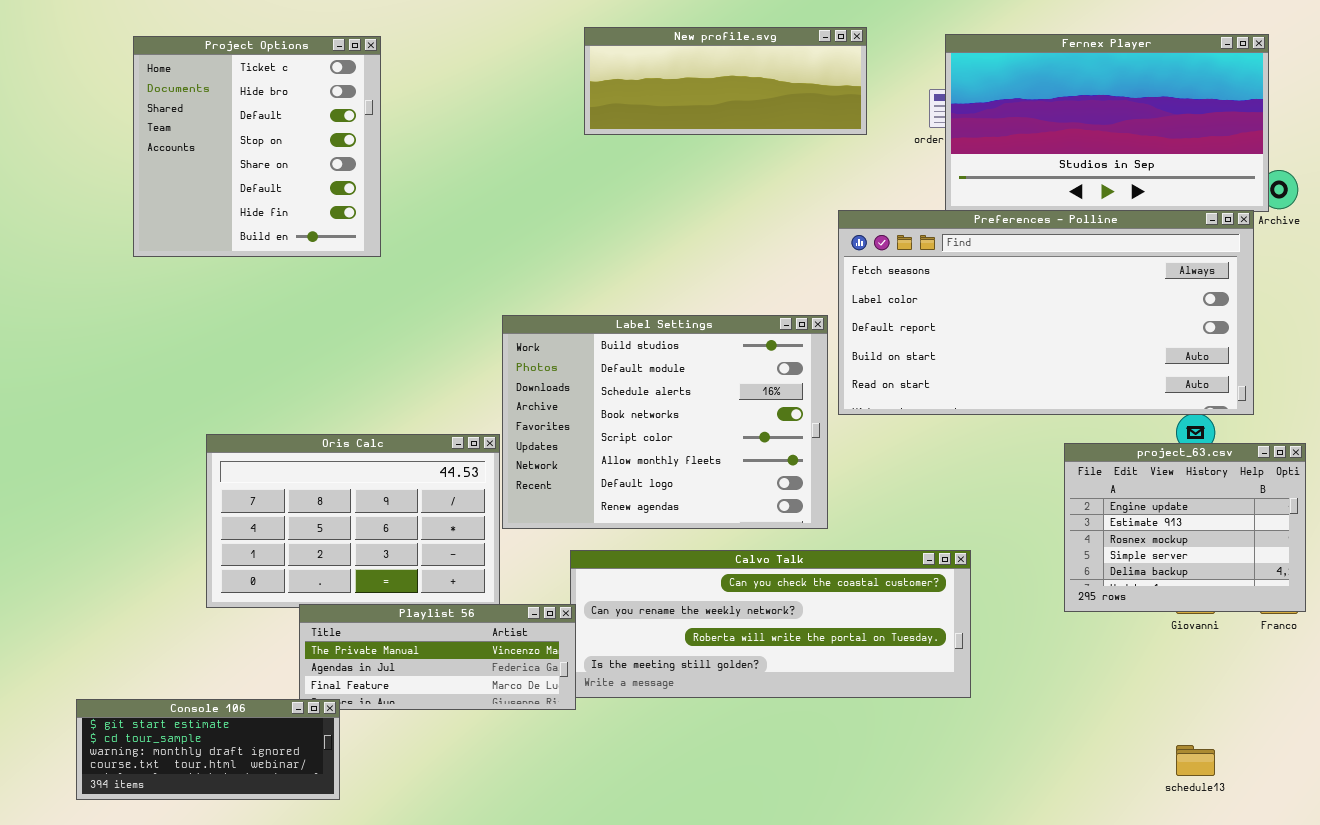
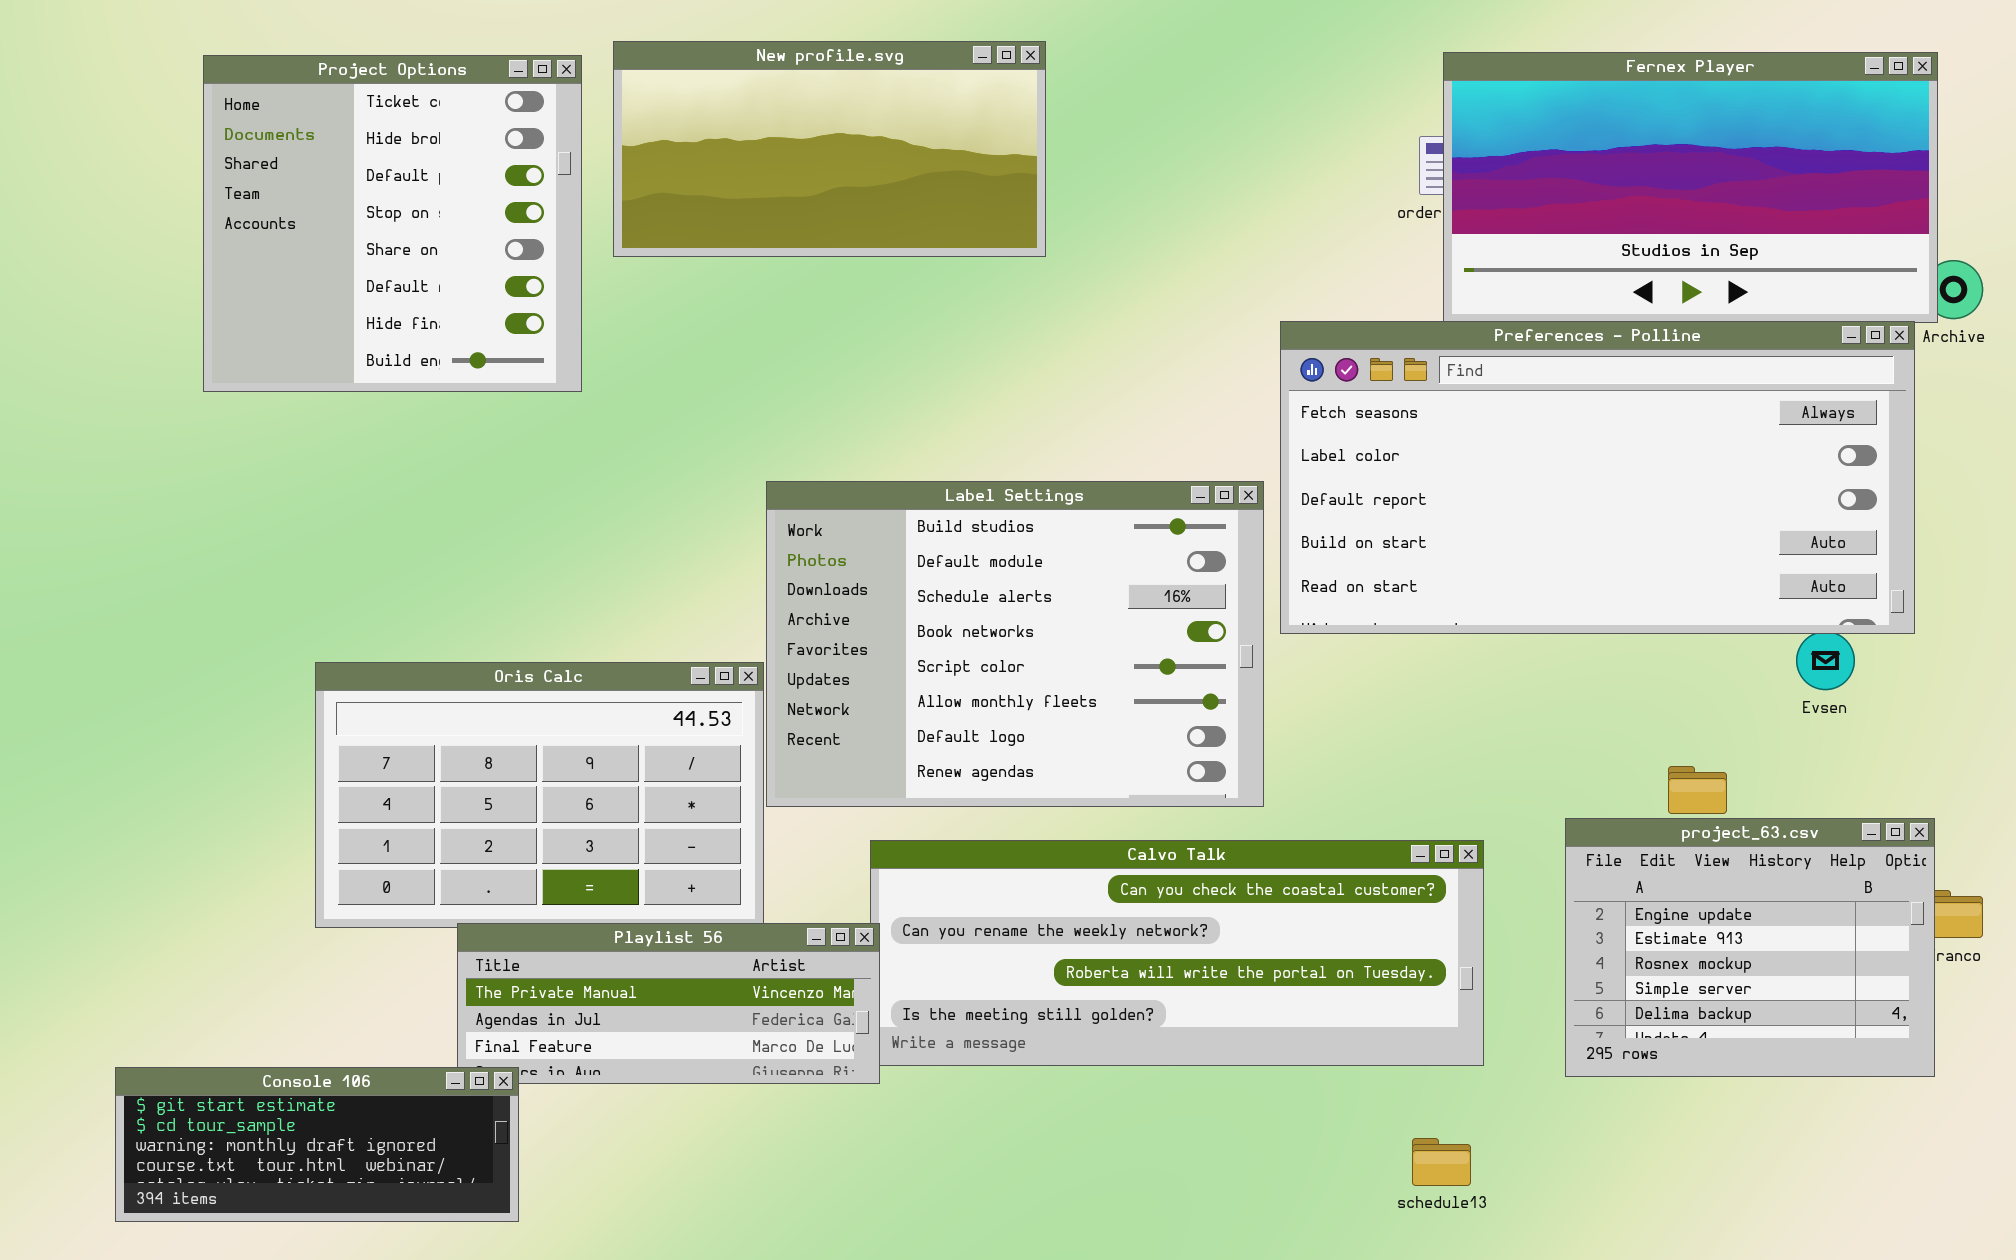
New profile.svg: [584,27,867,135] -> [613,41,1046,257], moved, resized
project_63.csv: [1064,443,1306,612] -> [1565,818,1935,1077], moved
schedule13: [1176,745,1215,776] -> [1412,1138,1471,1186], moved

